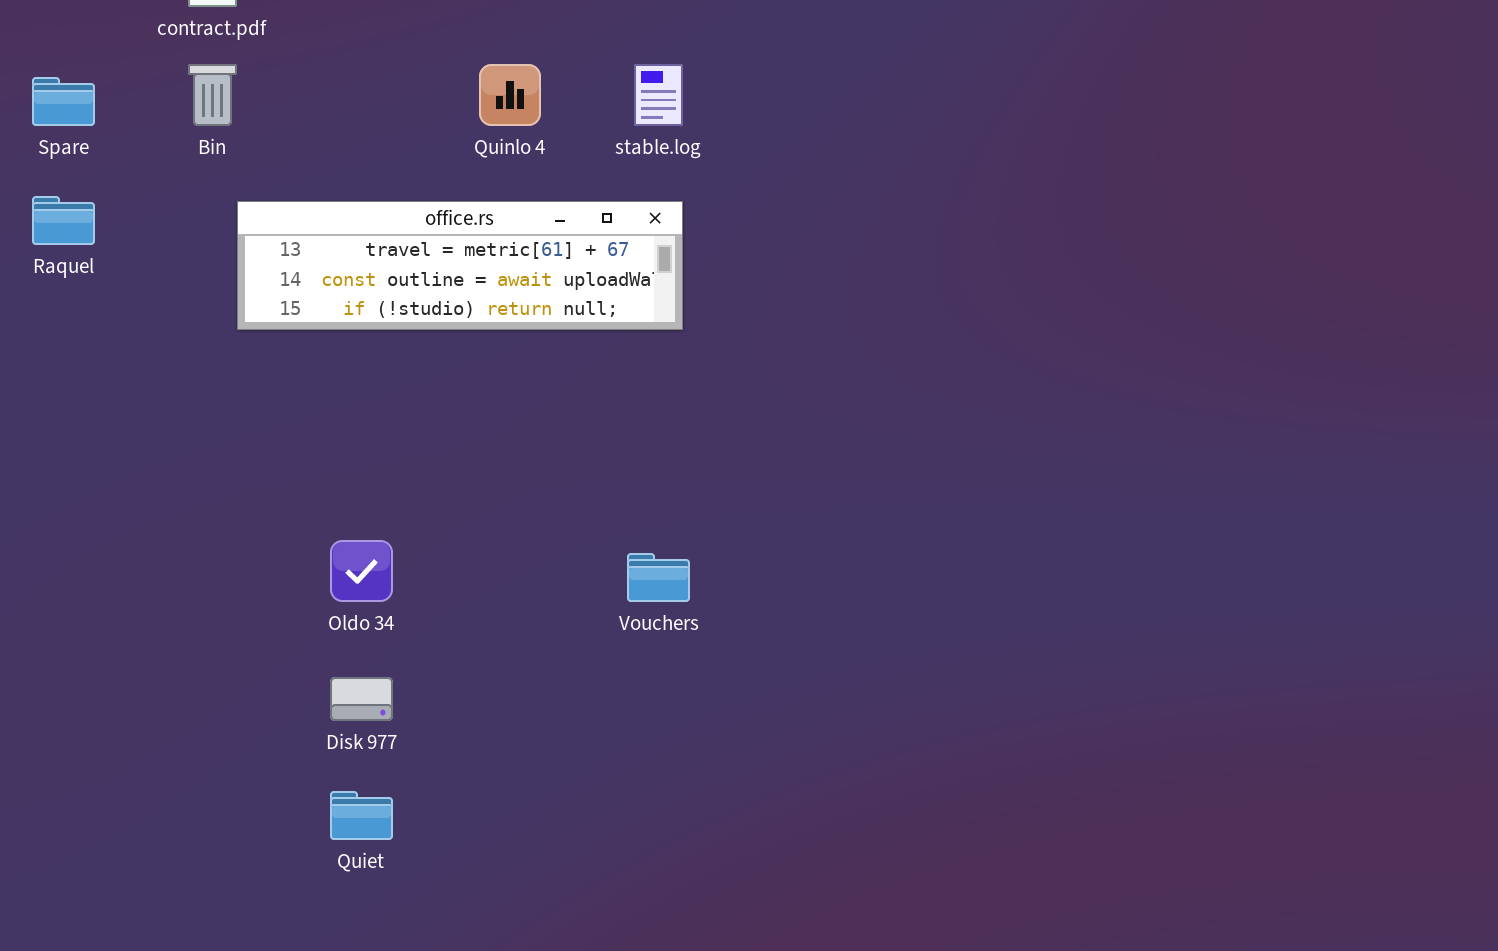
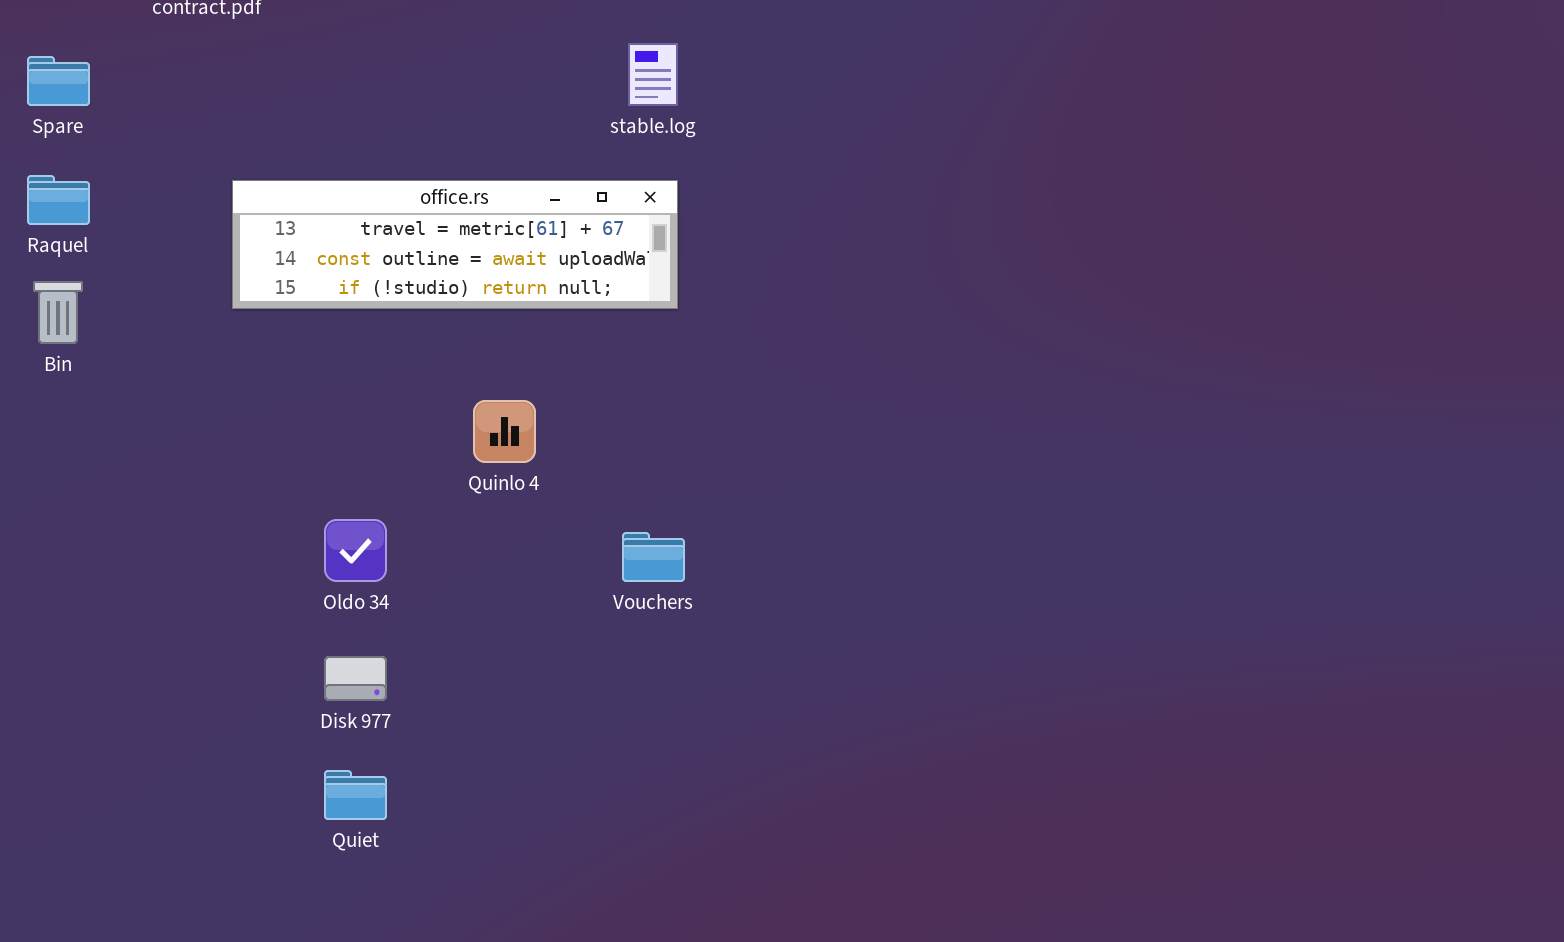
Bin: [188,64,237,126] -> [33,281,83,344], moved
Quinlo 4: [479,64,541,126] -> [473,400,536,463], moved

